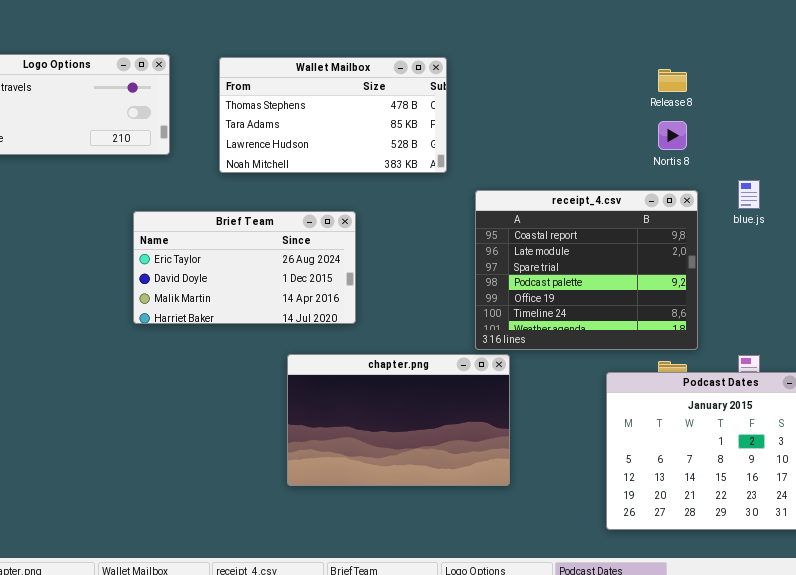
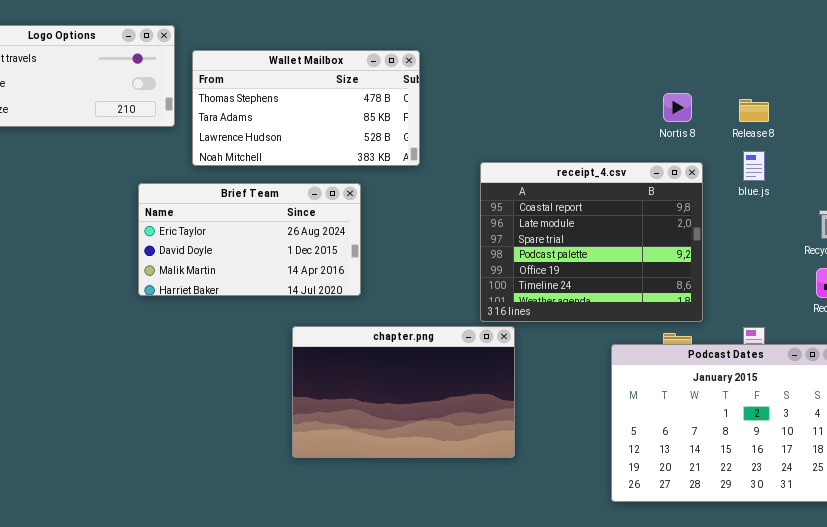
Wallet Mailbox: [219,57,447,173] -> [192,50,420,166], moved
Release 8: [658,69,687,92] -> [739,99,769,122], moved

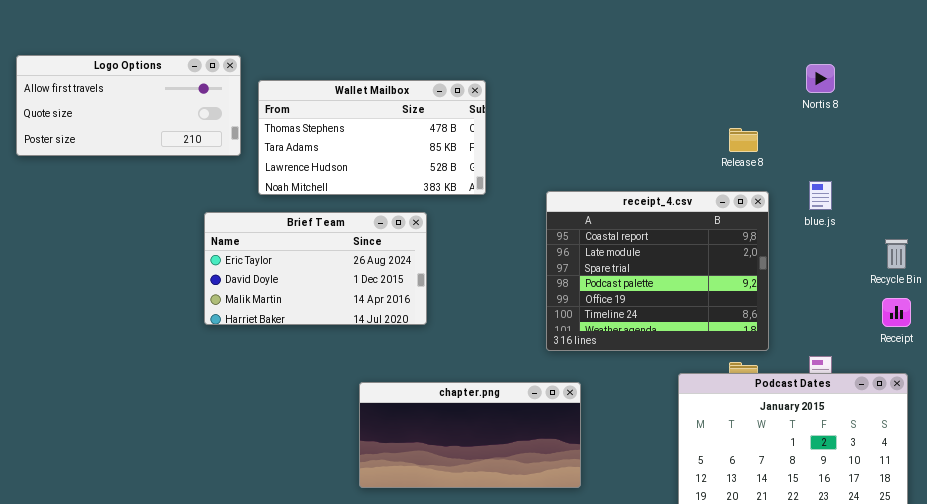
Nortis 8: [663,93,692,122] -> [806,64,835,93], moved
Release 8: [739,99,769,122] -> [729,128,758,152], moved
chapter.png: [292,326,515,458] -> [359,382,581,488], resized

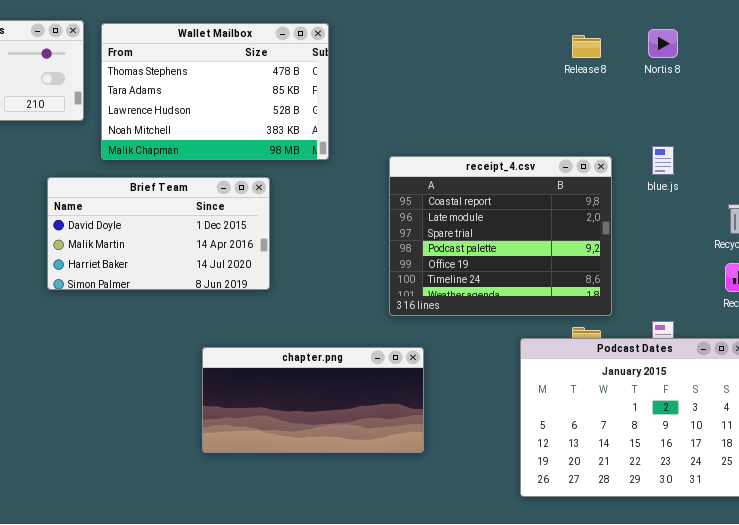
Wallet Mailbox: [258,80,486,195] -> [101,23,329,160], resized
Release 8: [729,128,758,152] -> [572,35,601,58], moved
Brief Team: [204,212,427,325] -> [47,177,270,290], scrolled down 1 row

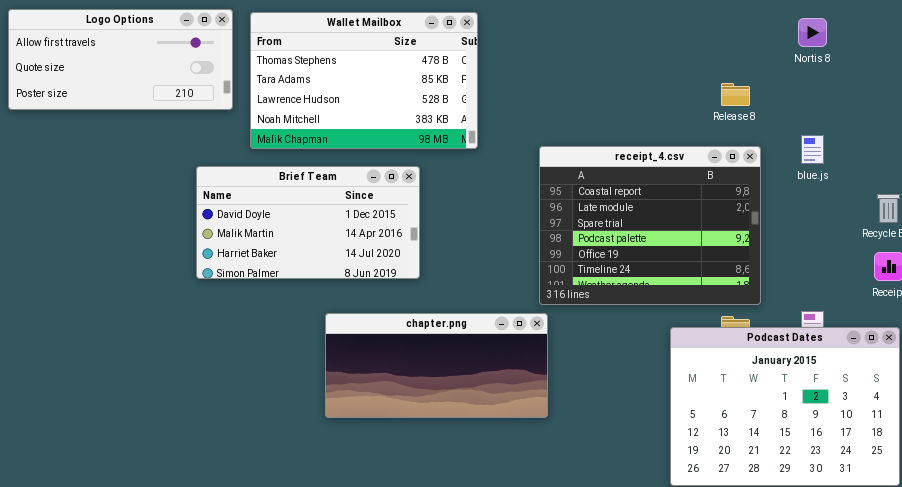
Release 8: [572,35,601,58] -> [721,83,750,106], moved
chapter.png: [202,347,424,453] -> [325,313,548,418], moved

